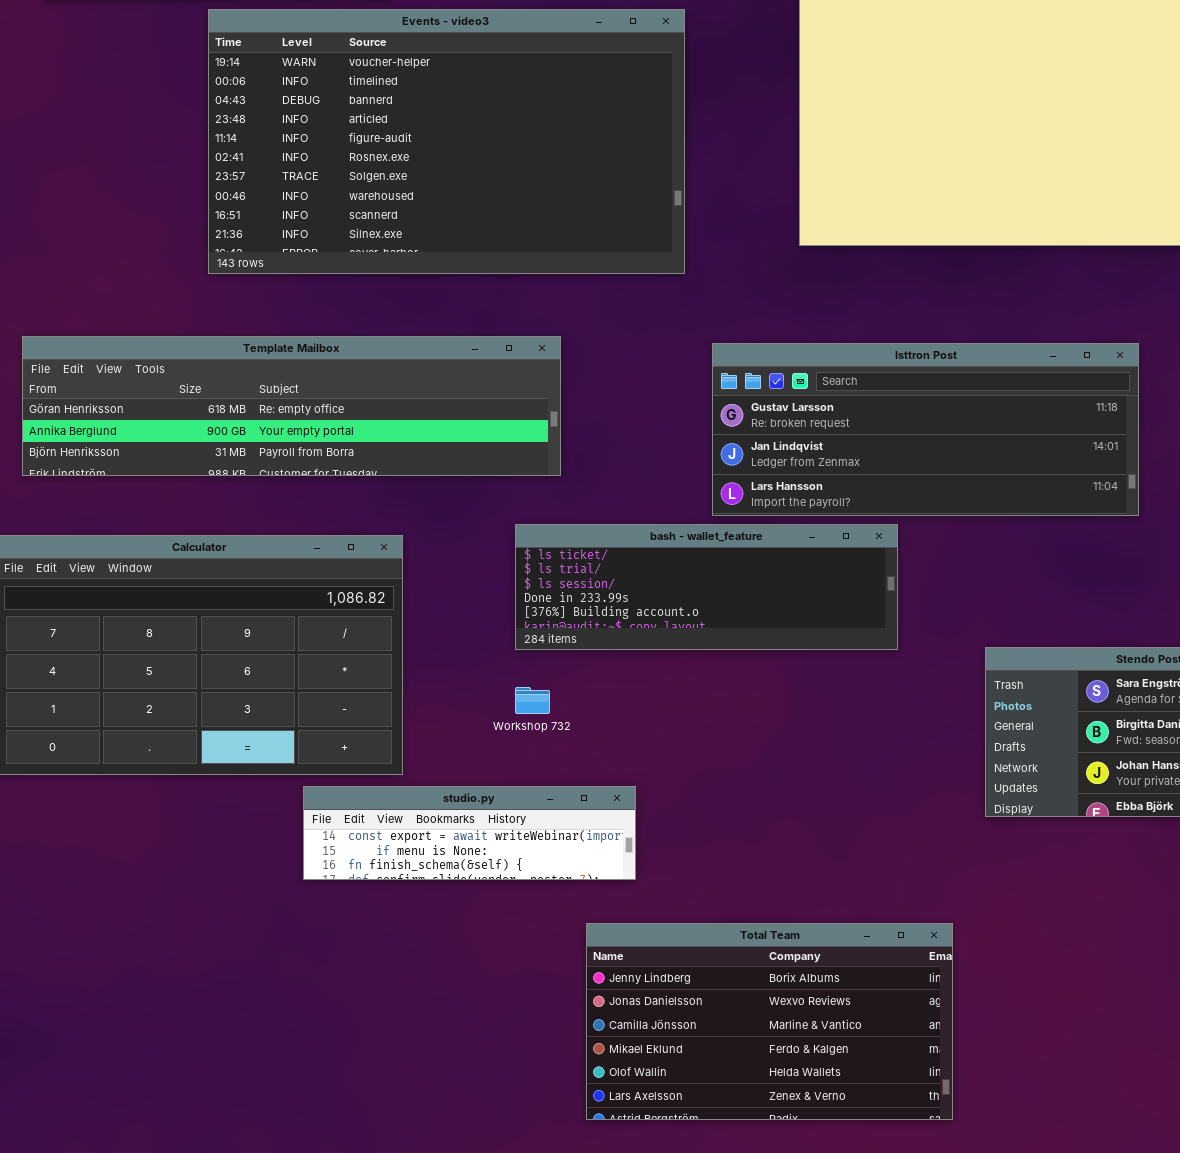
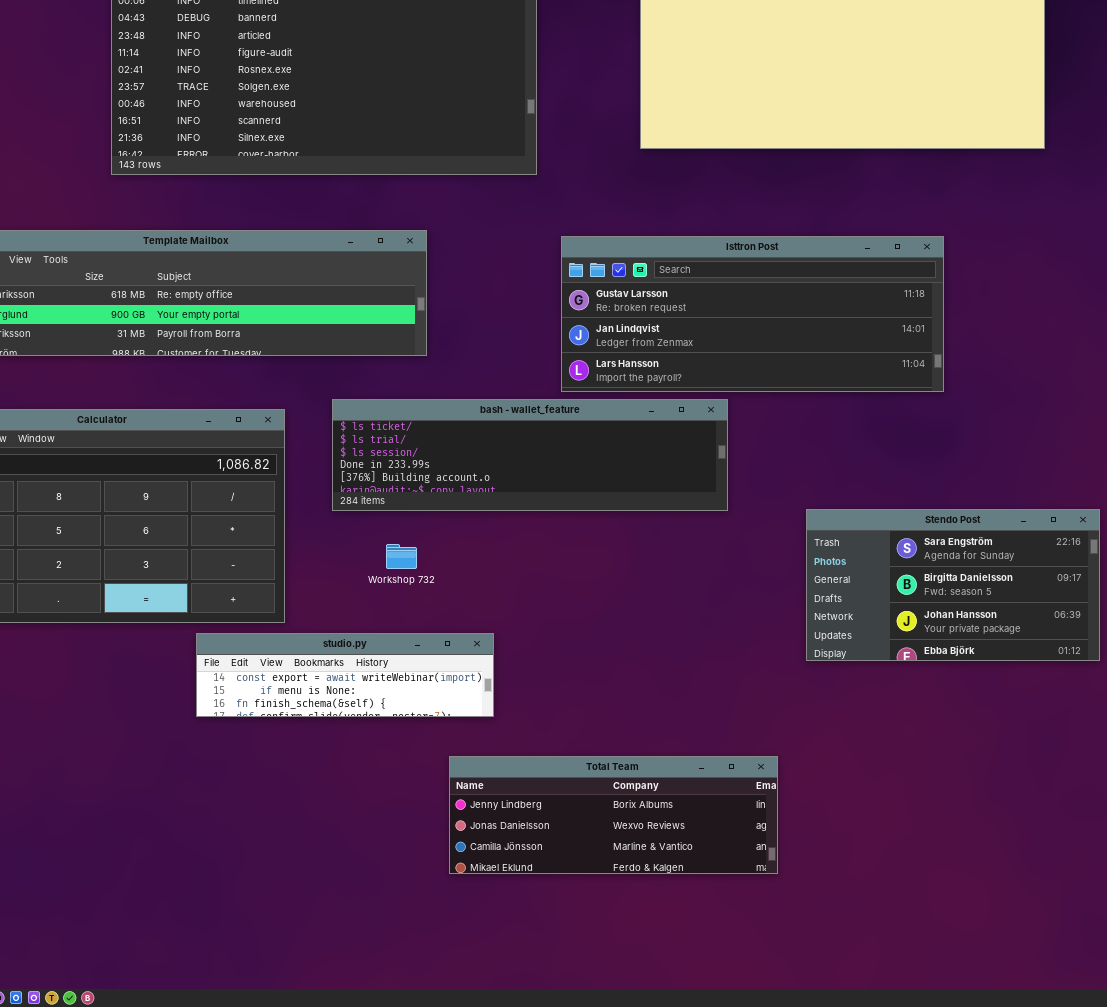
bash - wallet_feature: [515,524,898,650] -> [332,399,728,511], resized
Total Team: [586,923,953,1120] -> [449,756,778,874], resized

